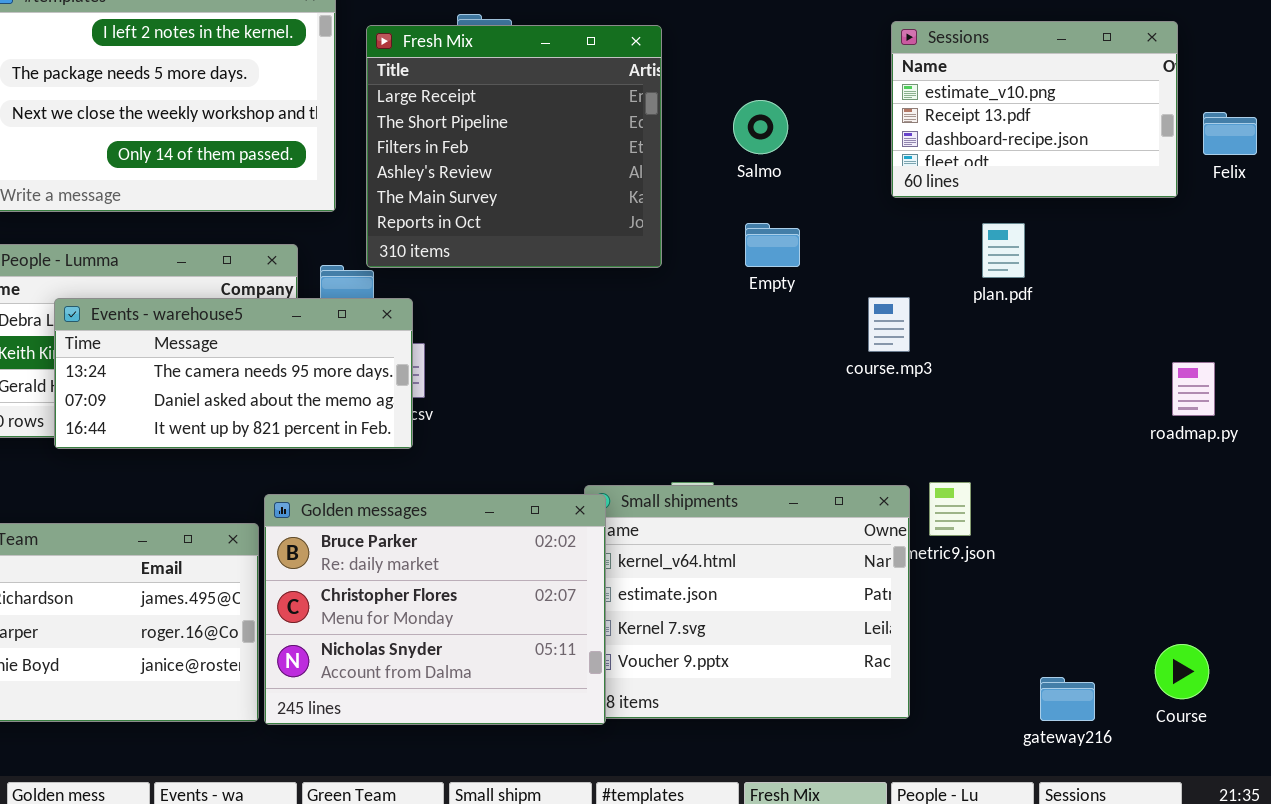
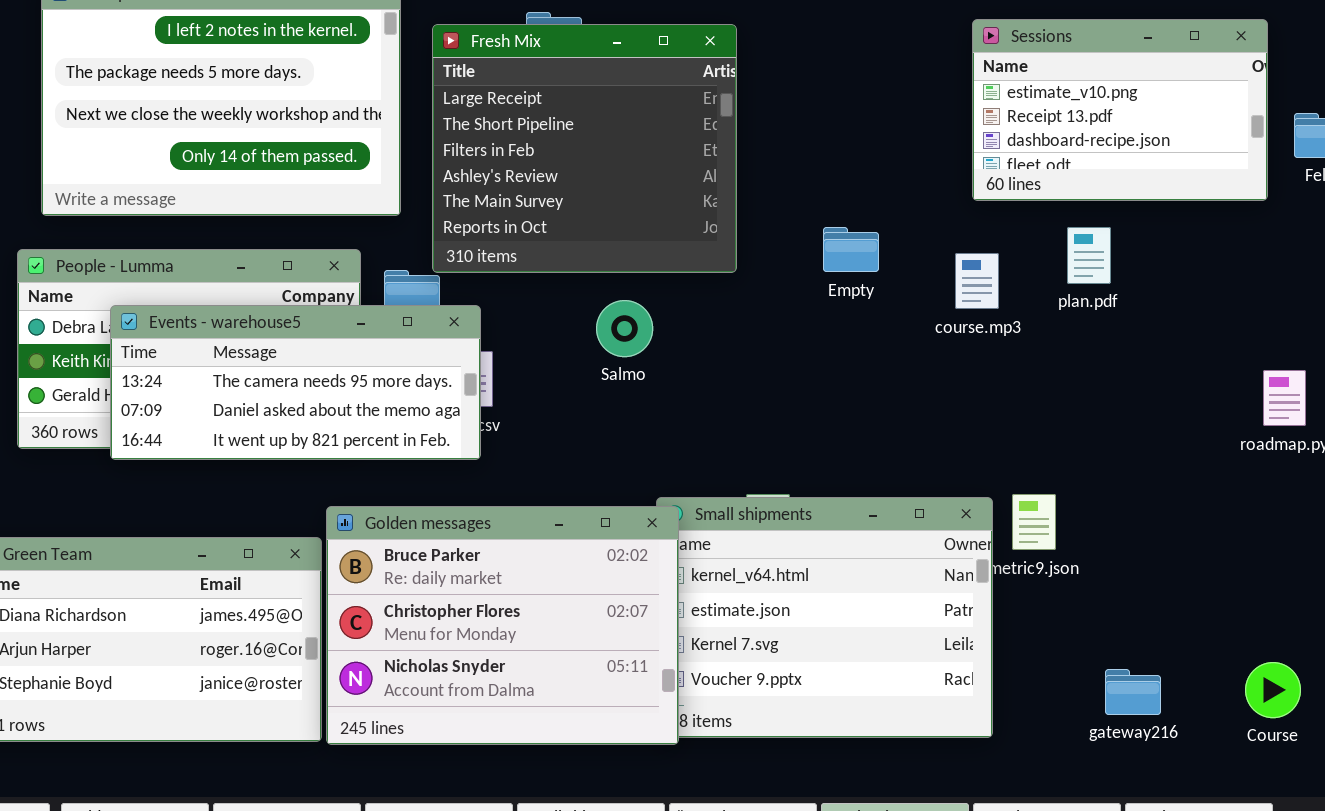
Salmo: [733,100,788,154] -> [596,300,653,357], moved
course.mp3: [868,297,910,352] -> [955,253,999,309], moved
gateway216: [1040,677,1095,721] -> [1105,669,1161,715], moved

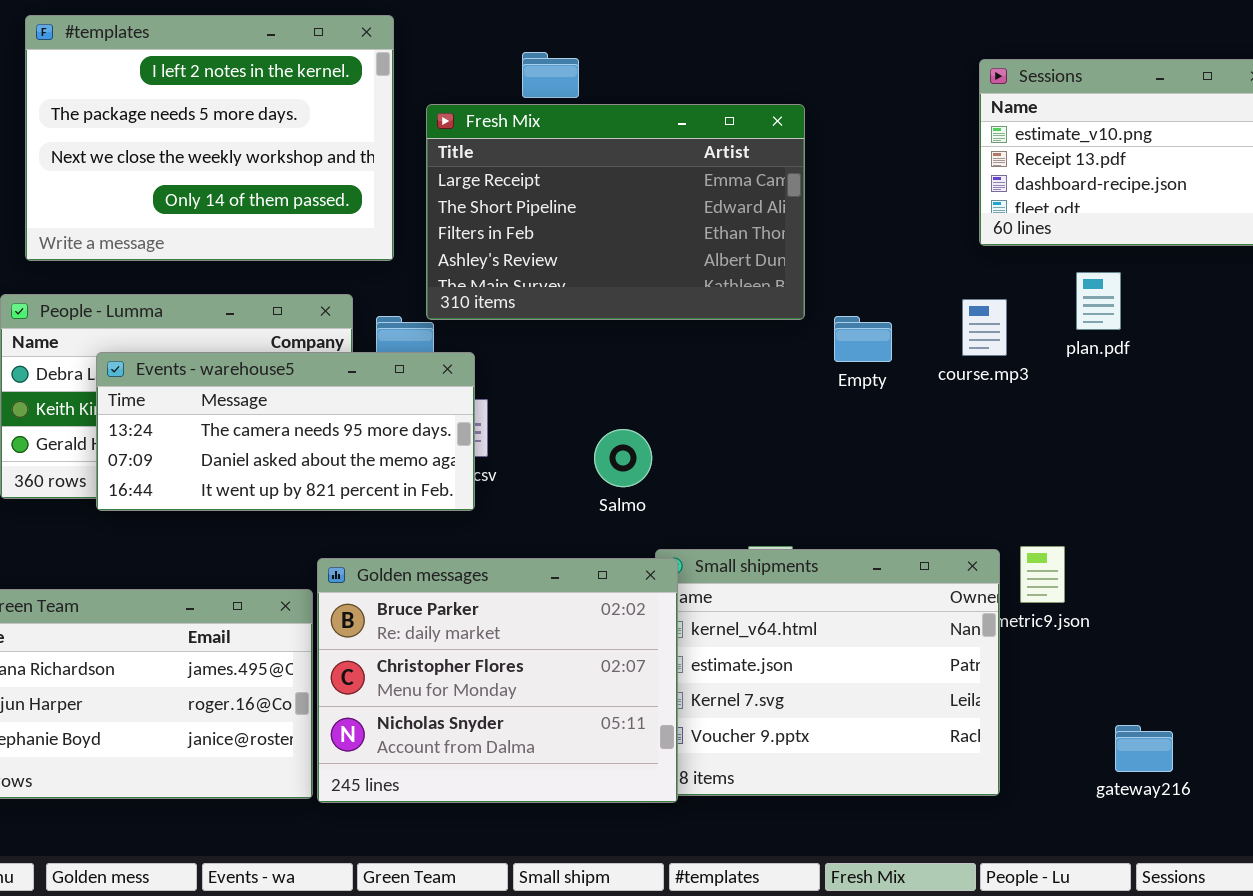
Fresh Mix: [432,24,737,273] -> [426,104,805,320], resized
Empty: [823,227,879,272] -> [834,316,892,362], moved
Salmo: [596,300,653,357] -> [594,429,652,487], moved

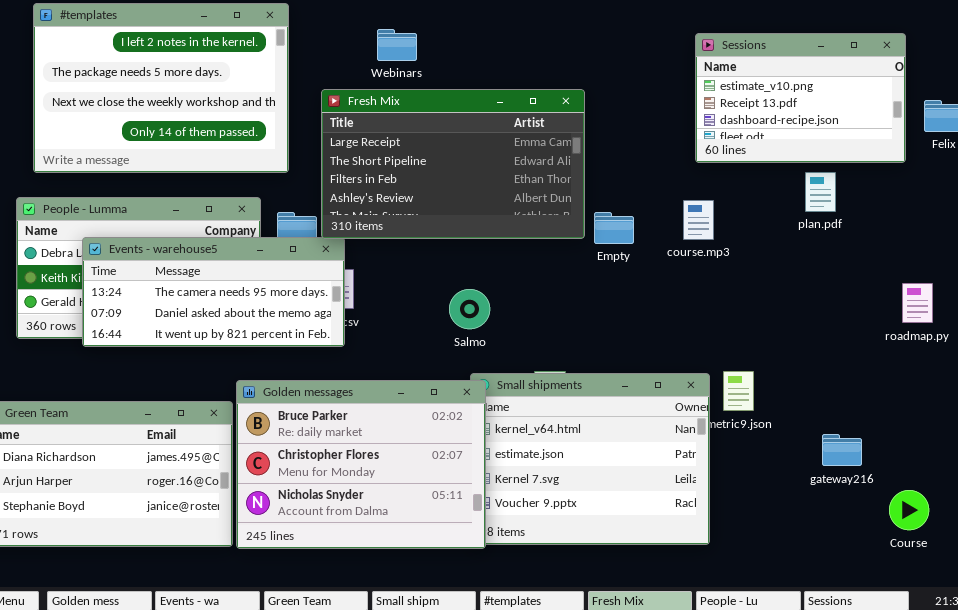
Fresh Mix: [426,104,805,320] -> [321,89,585,239], moved
plan.pdf: [1076,272,1121,330] -> [805,172,836,212], moved
Salmo: [594,429,652,487] -> [449,289,490,329], moved
gateway216: [1115,725,1173,772] -> [822,434,862,466], moved

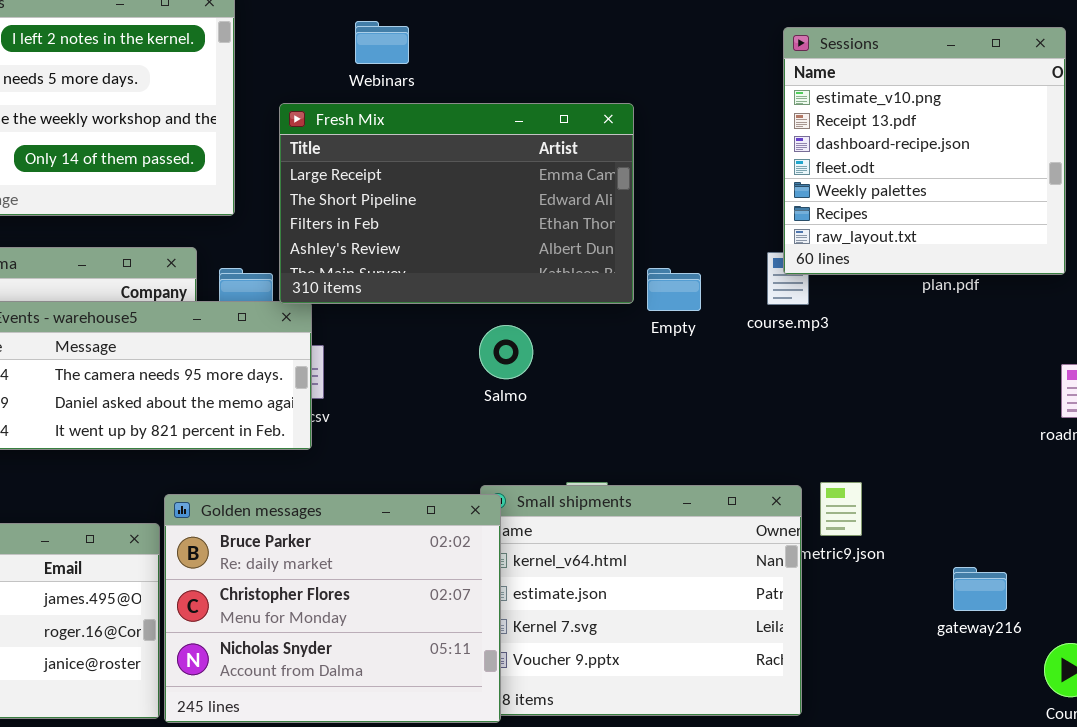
Sessions: [695,33,906,163] -> [783,27,1066,275], resized
Salmo: [449,289,490,329] -> [479,325,533,379], moved

